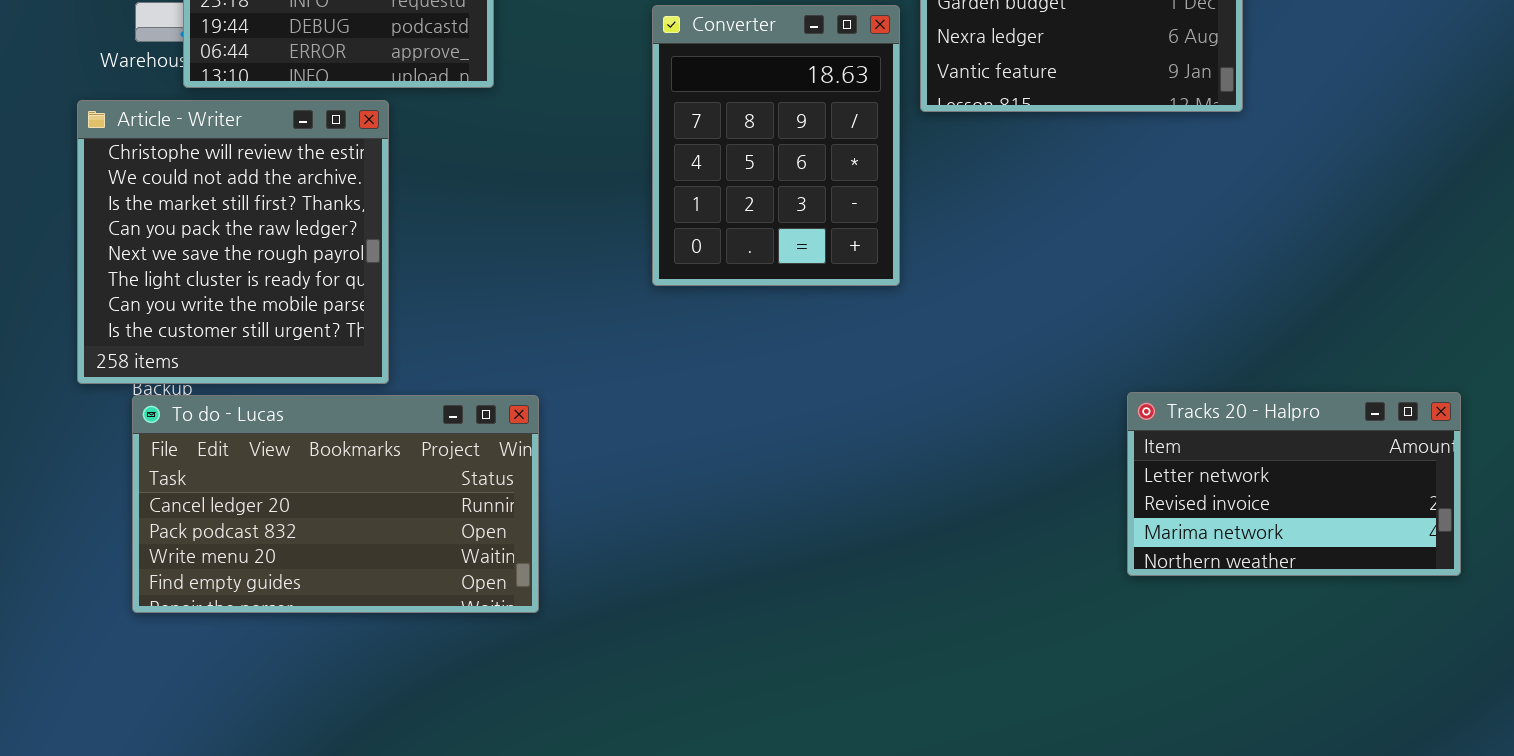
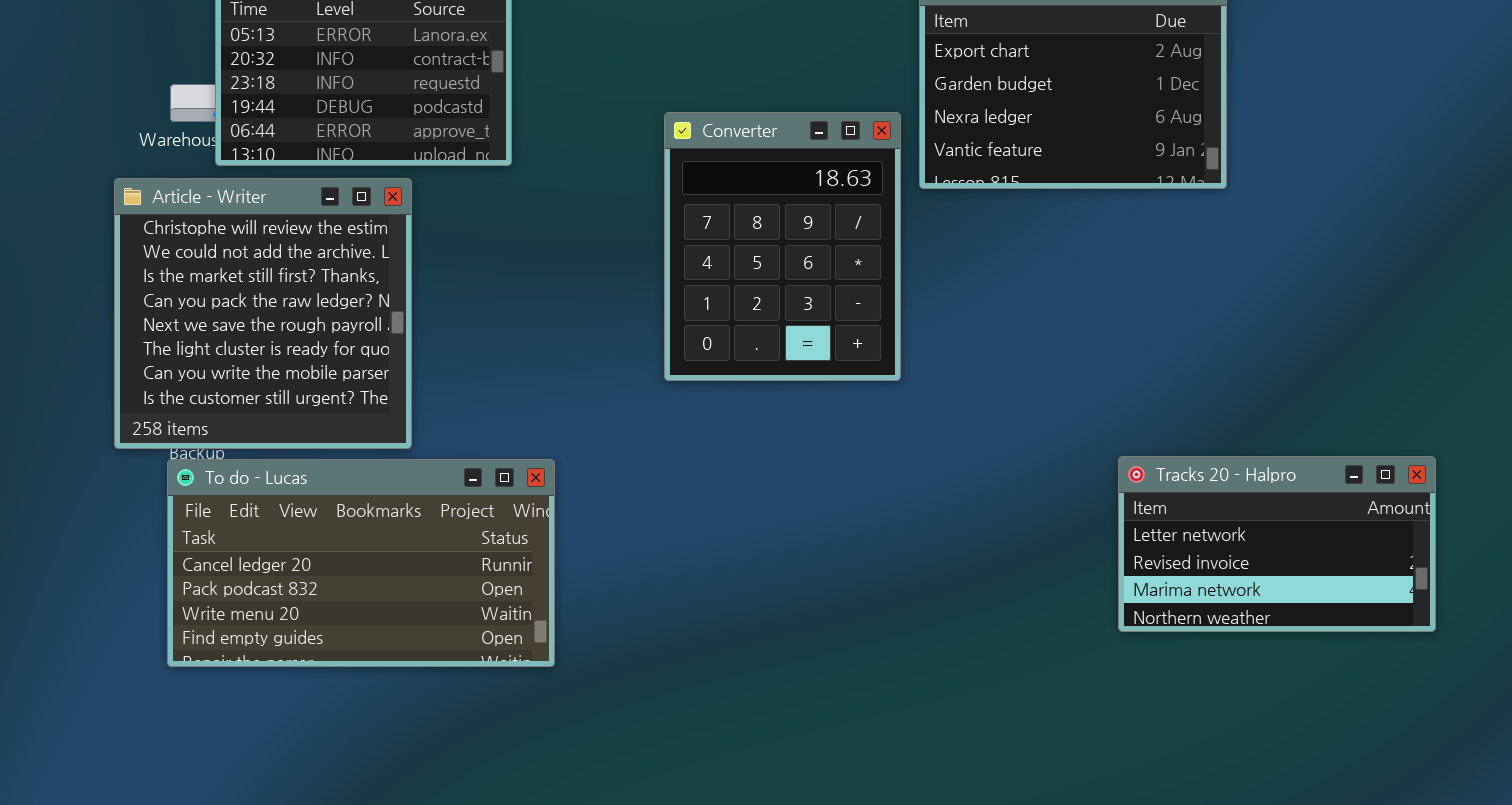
Converter: [652,5,900,286] -> [664,112,901,381], moved

